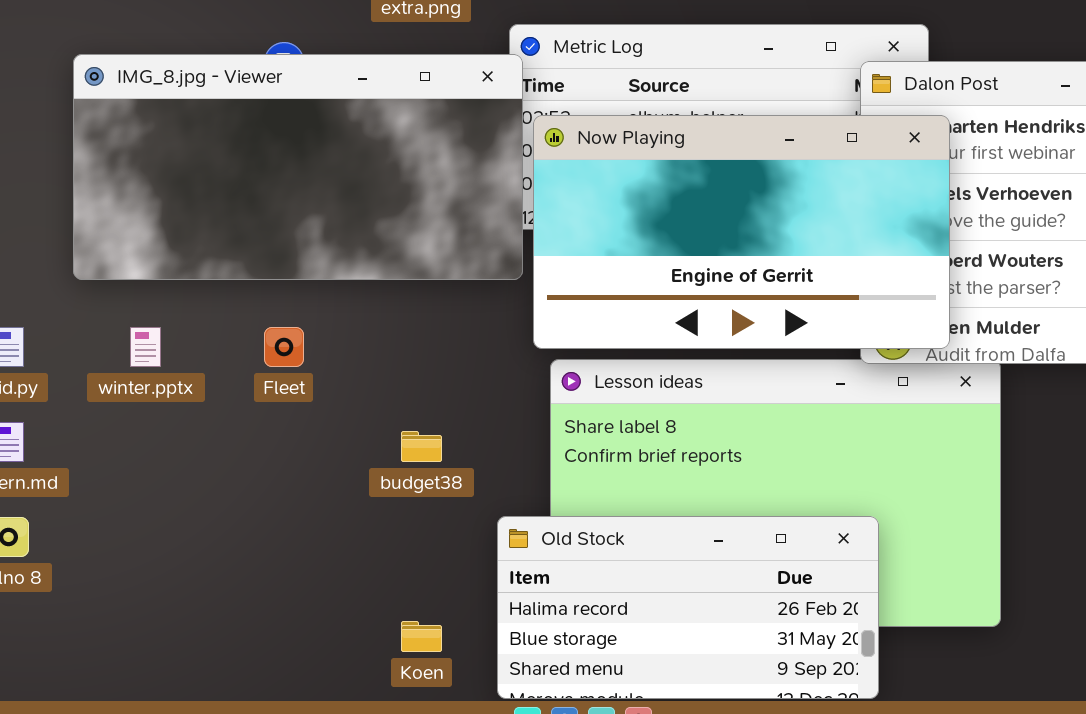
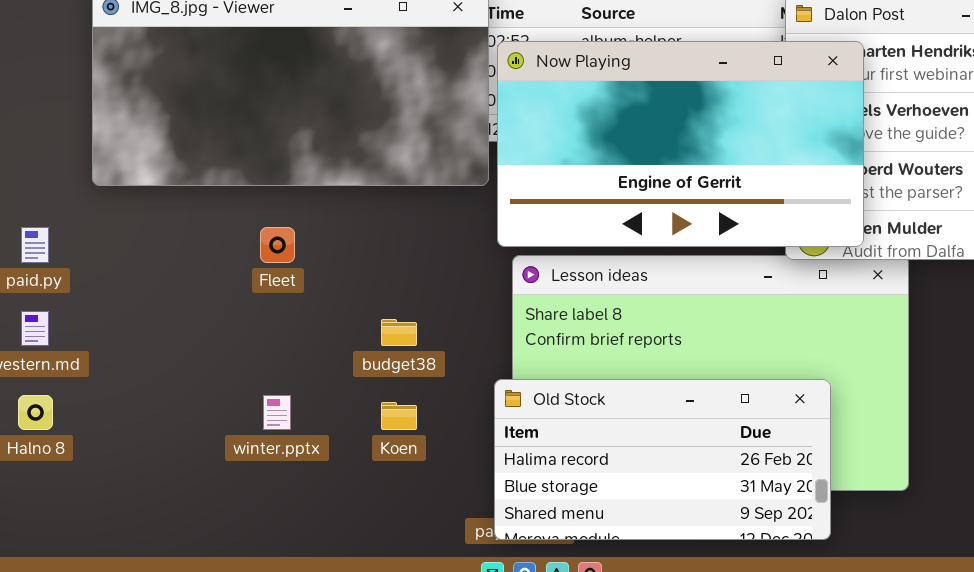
winter.pptx: [130,327,161,367] -> [263,395,291,430], moved
Old Stock: [497,516,879,699] -> [494,379,831,540], moved
Koen: [401,621,442,652] -> [381,402,417,430], moved

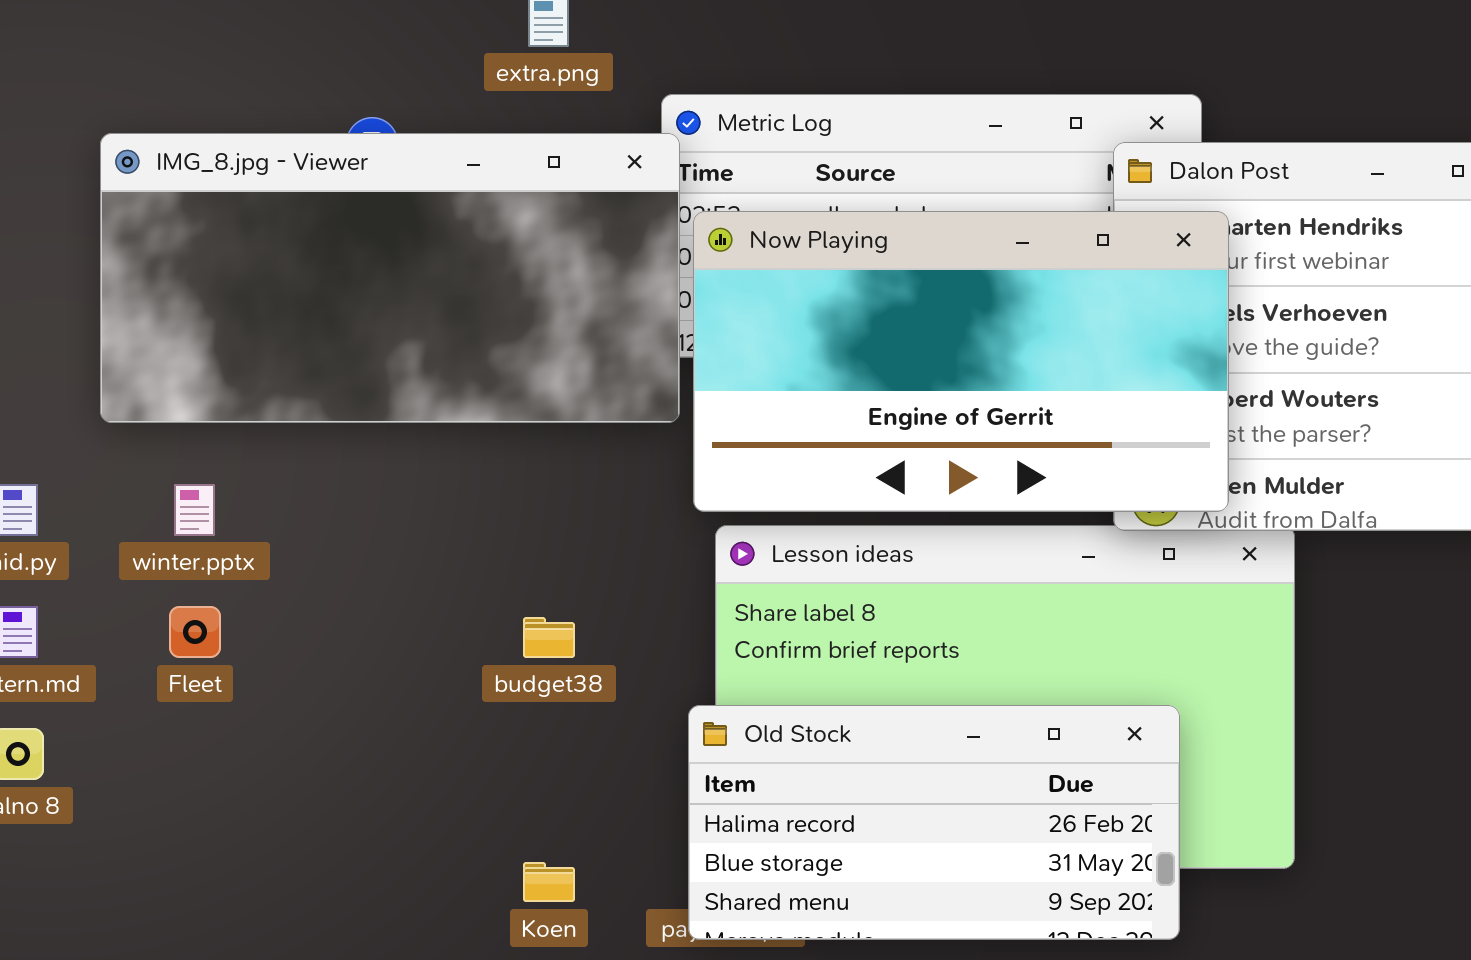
Fleet: [260,227,295,263] -> [169,606,221,658], moved
winter.pptx: [263,395,291,430] -> [174,484,215,536], moved
Koen: [381,402,417,430] -> [523,862,575,902], moved

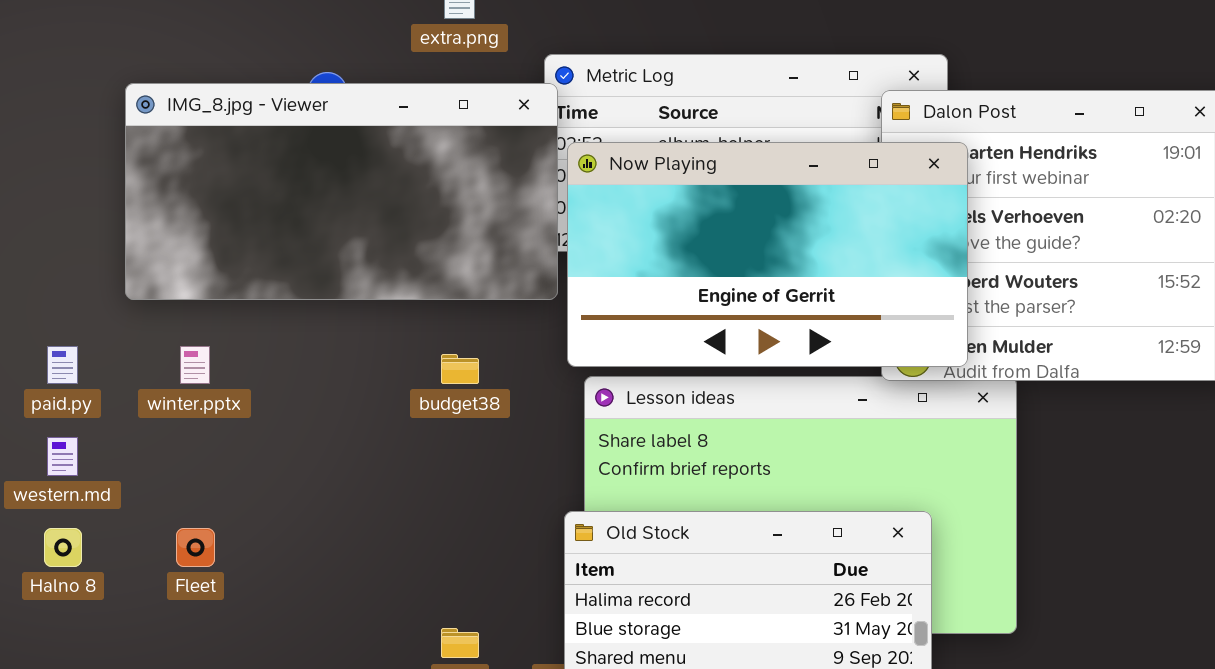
Fleet: [169,606,221,658] -> [176,528,215,567], moved
budget38: [523,617,575,658] -> [441,354,479,384], moved

